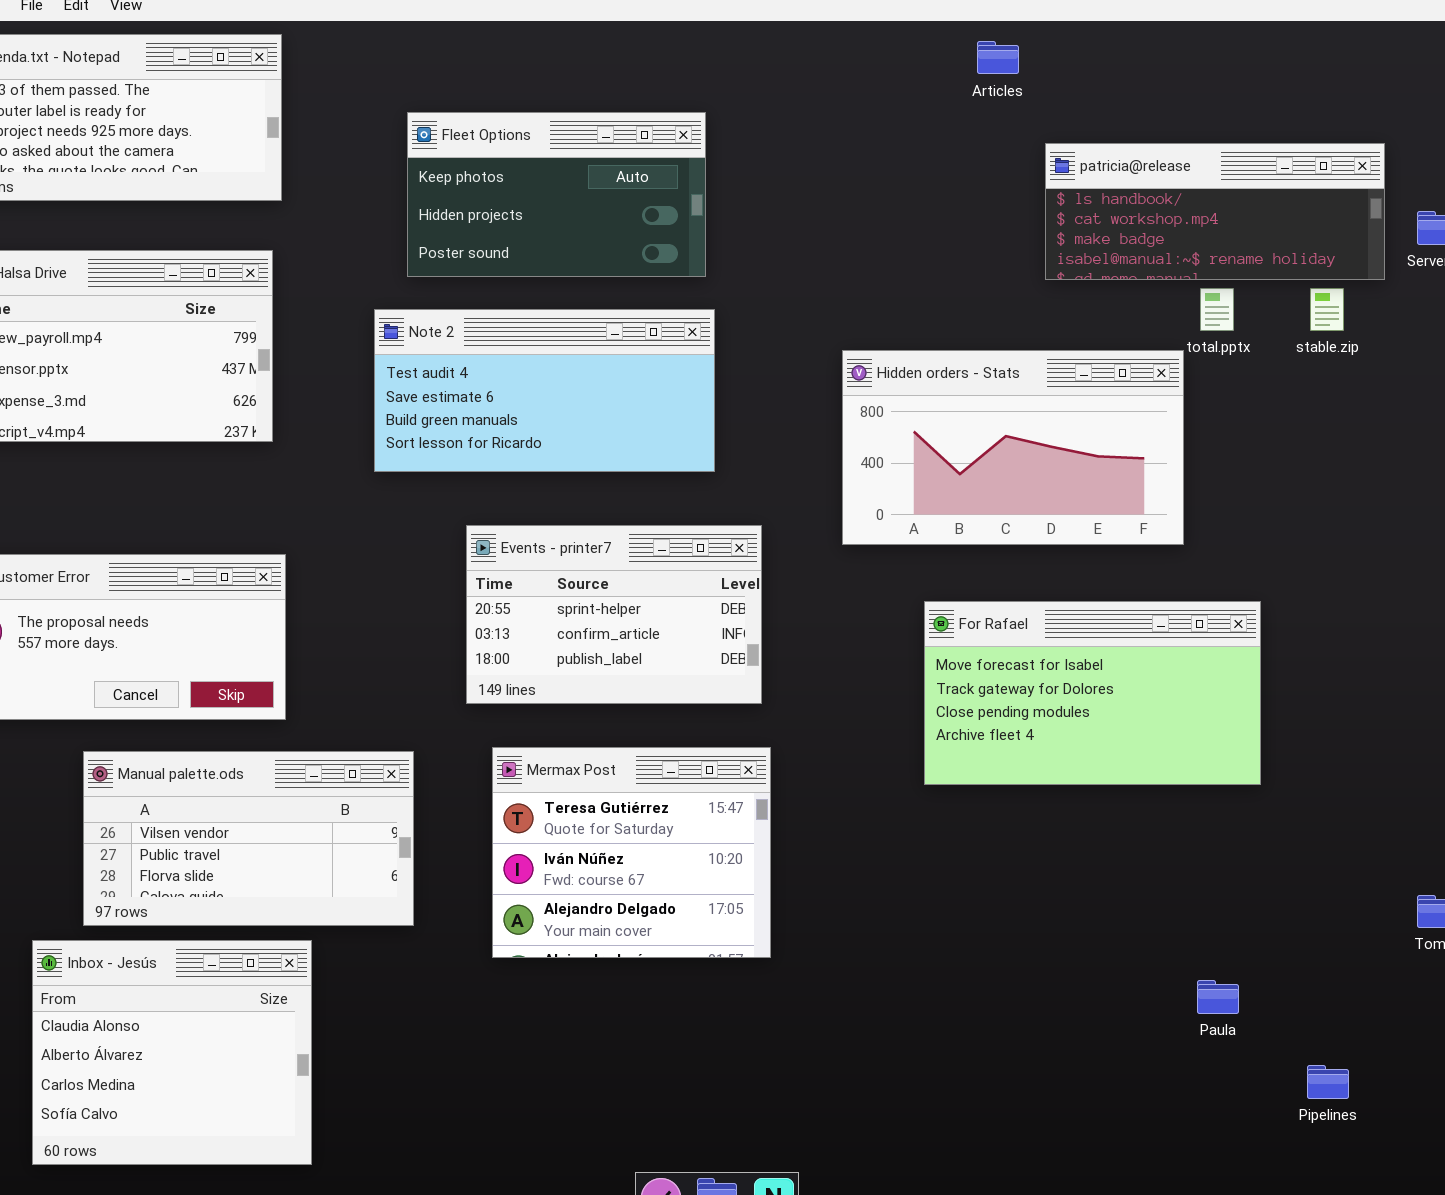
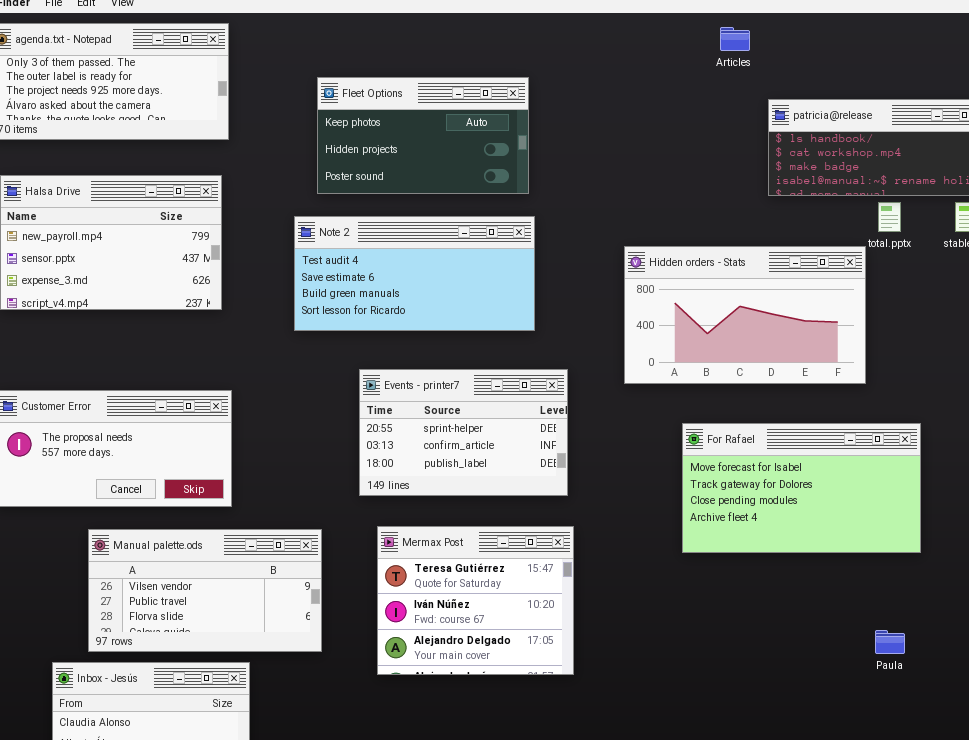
Paula: [1197,980,1239,1014] -> [875,630,905,654], moved

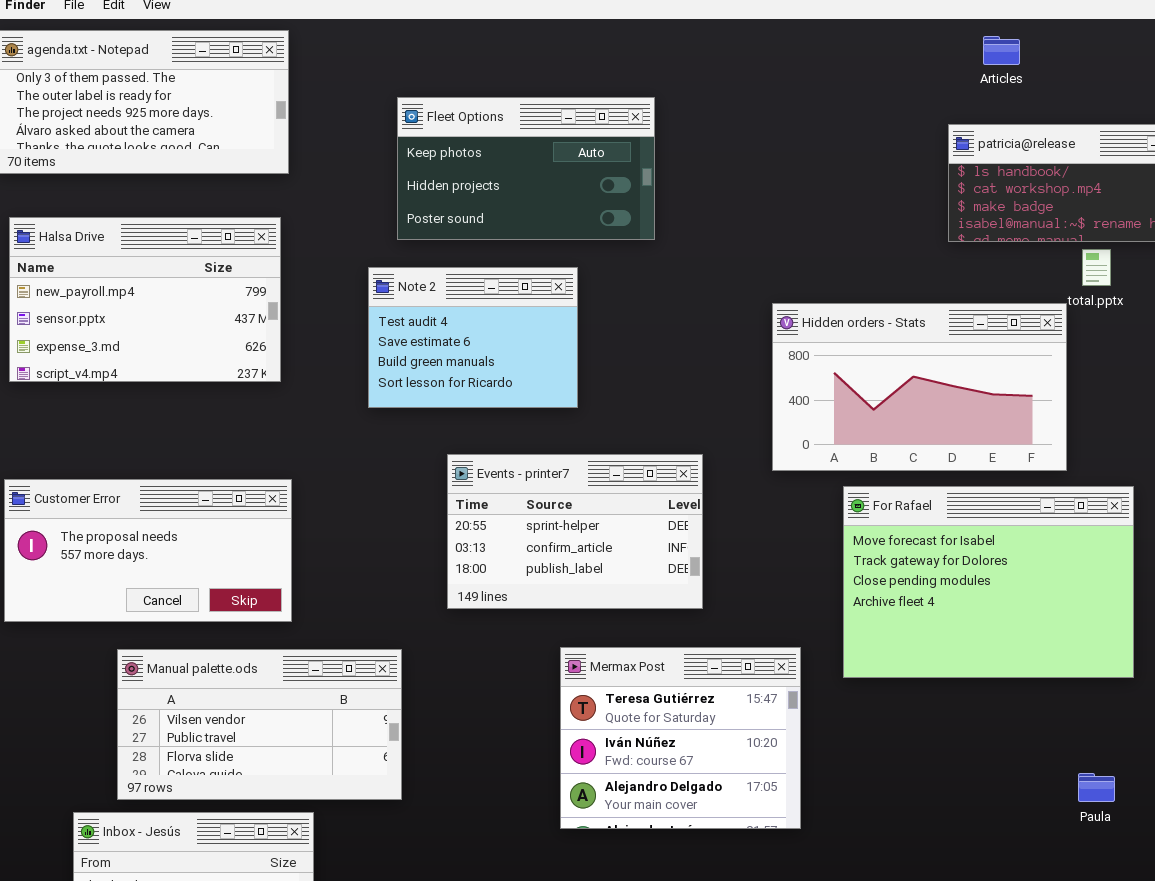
Articles: [720,27,750,51] -> [983,36,1020,65], moved
Note 2: [294,216,535,331] -> [368,267,578,408], resized
For Rafael: [682,423,921,553] -> [843,486,1134,678], resized
Mermax Post: [377,526,574,675] -> [560,647,801,829], moved

